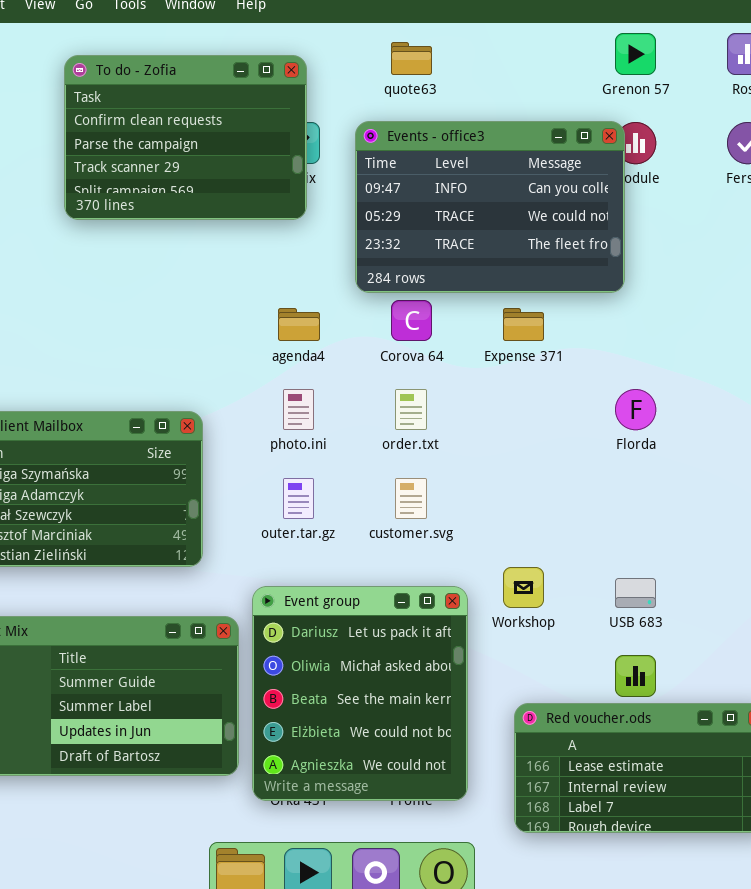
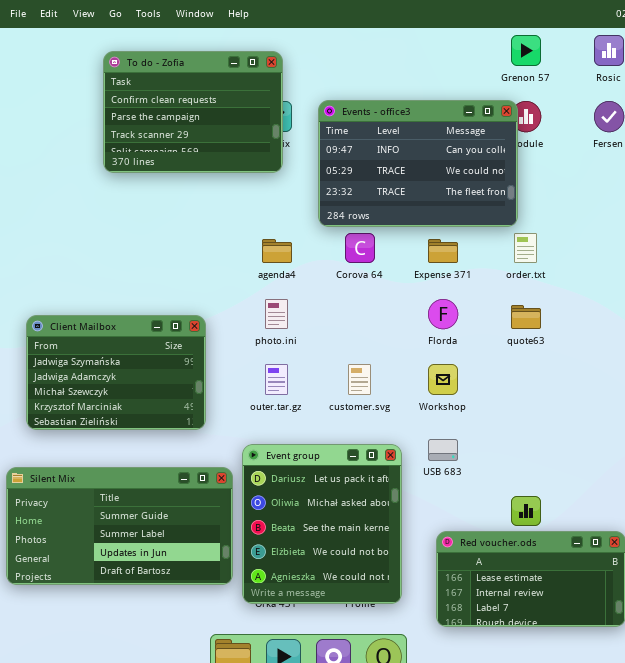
quote63: [391,42,432,75] -> [511,305,541,329], moved
order.txt: [395,389,427,430] -> [514,233,537,263], moved
Florda: [615,389,656,430] -> [428,299,458,329], moved
Workshop: [503,567,544,608] -> [428,364,458,395], moved
USB 683: [615,578,656,608] -> [428,439,458,461], moved

